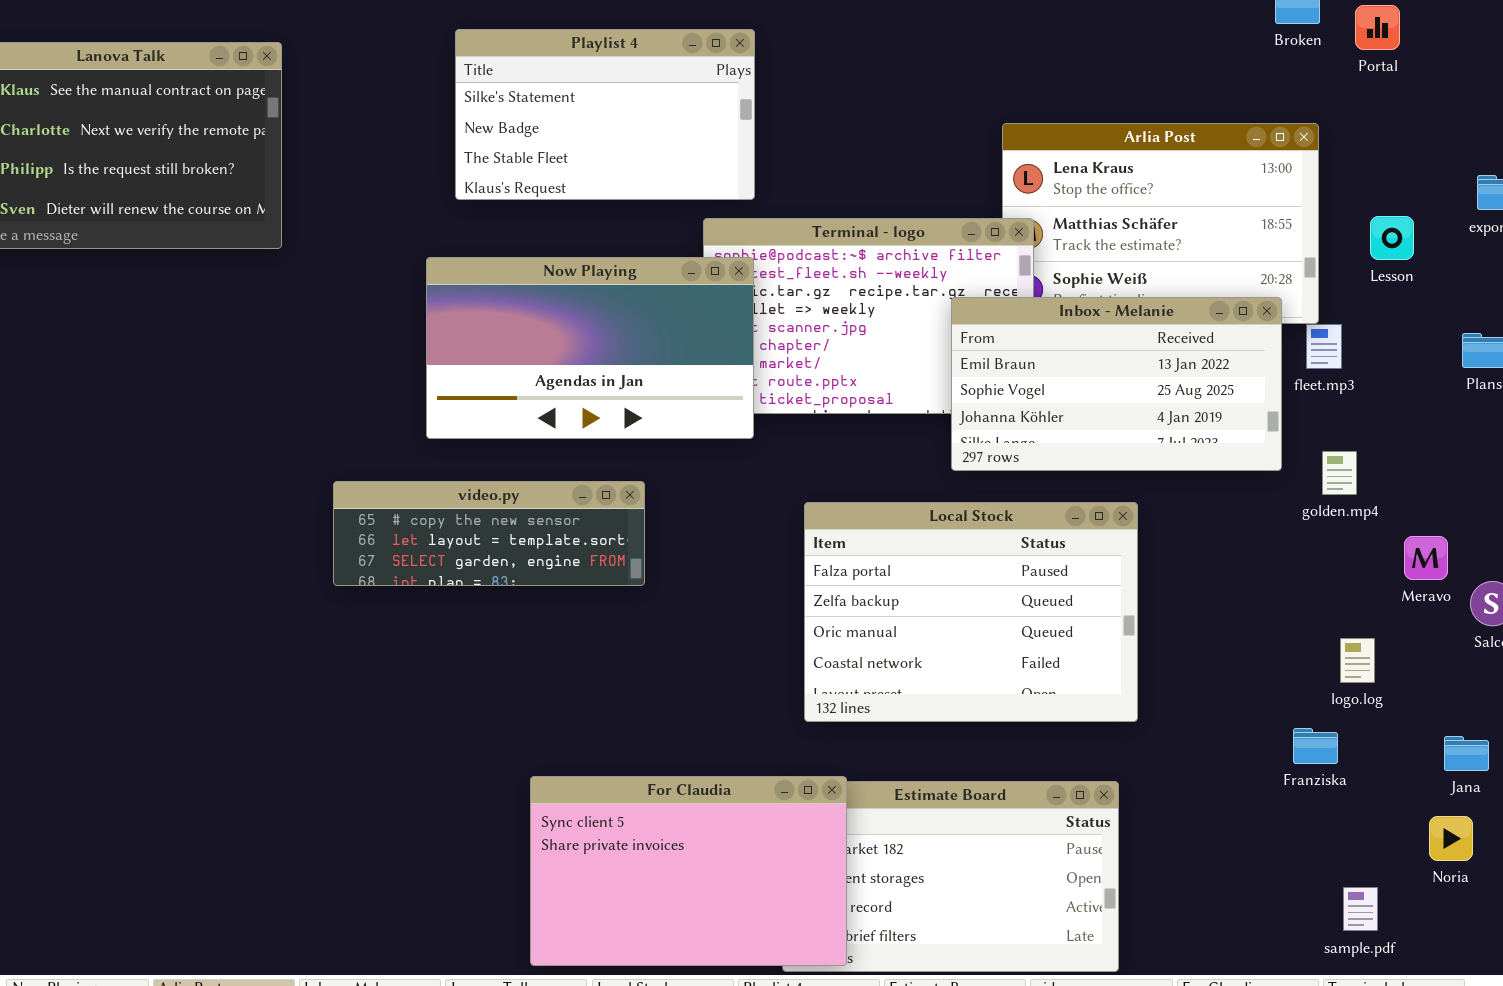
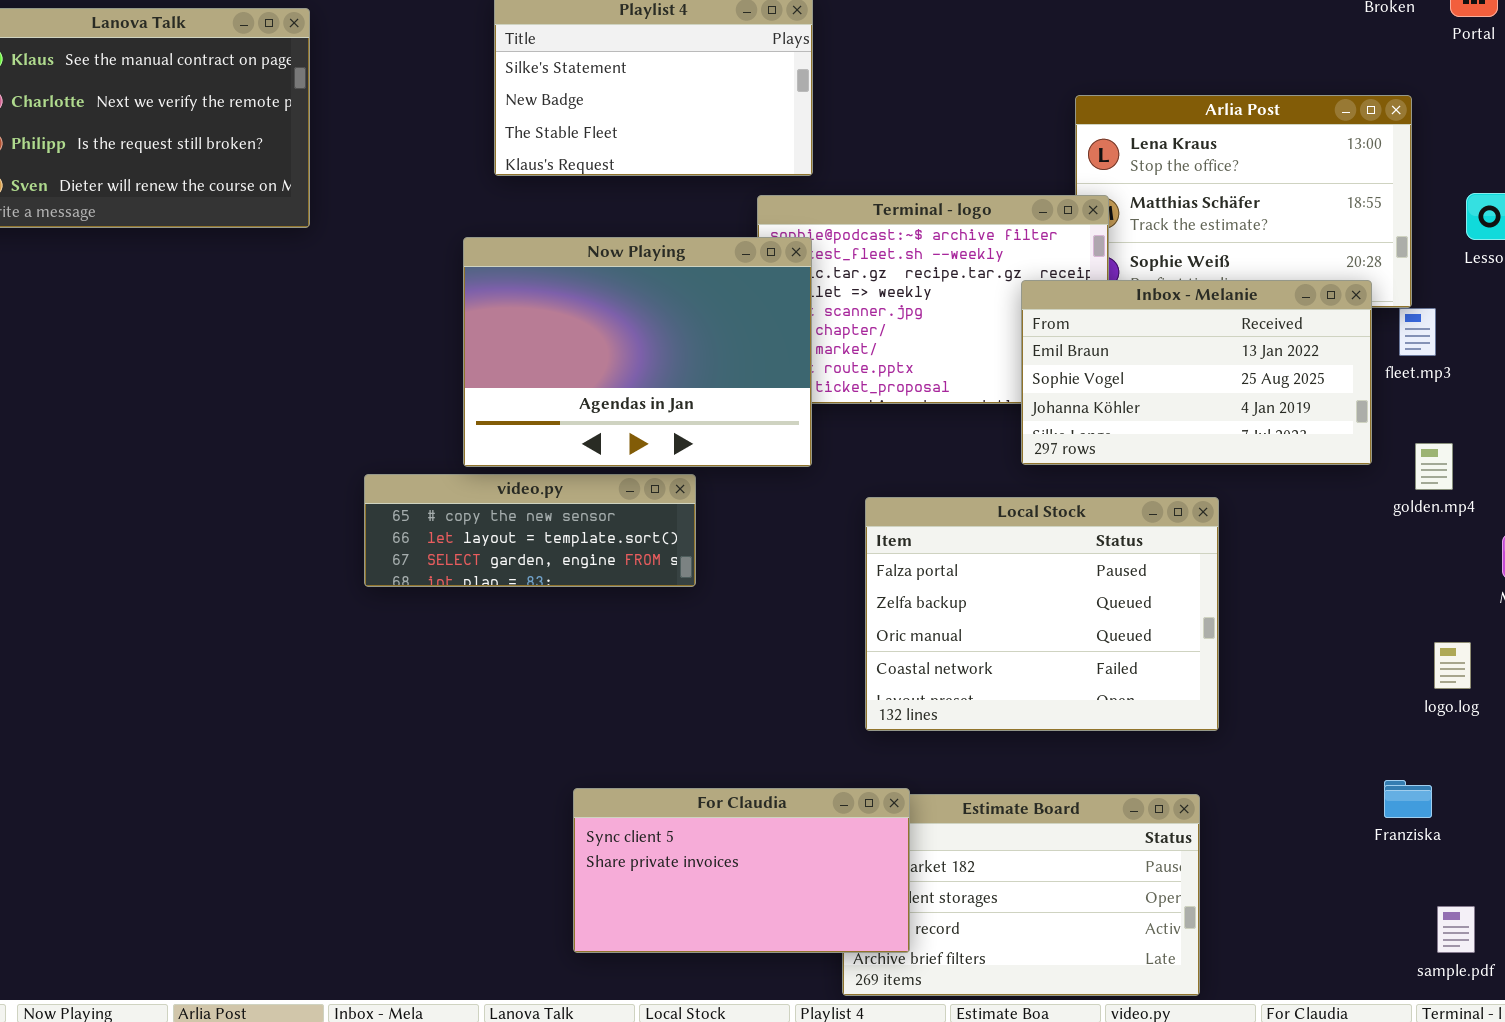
Now Playing: [426,257,754,439] -> [463,237,812,467], resized
Franziska: [1293,728,1338,764] -> [1384,780,1432,818], moved
For Claudia: [530,776,847,966] -> [573,788,910,953], resized

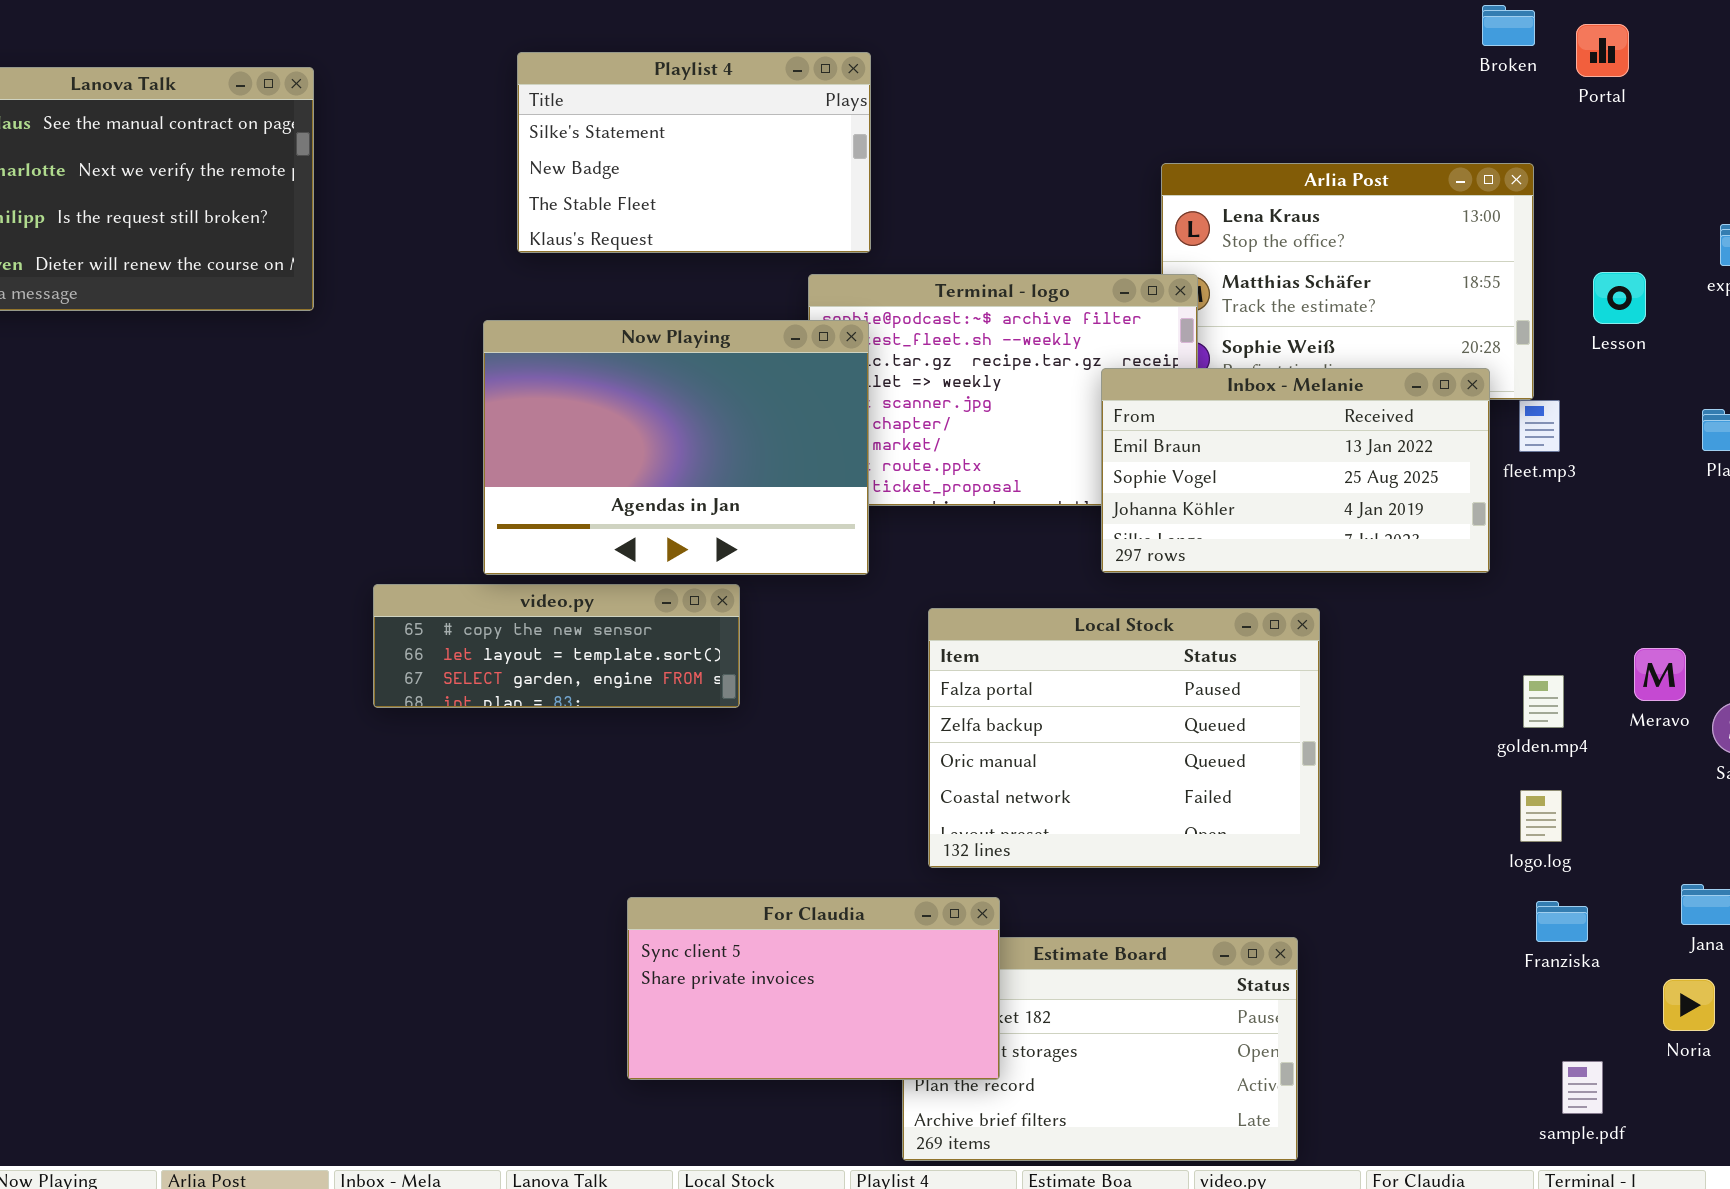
golden.mp4: [1415,443,1453,490] -> [1523,675,1564,728], moved
logo.log: [1434,642,1471,689] -> [1520,790,1562,842], moved
Franziska: [1384,780,1432,818] -> [1536,901,1588,942], moved
For Claudia: [573,788,910,953] -> [627,897,1000,1080], moved

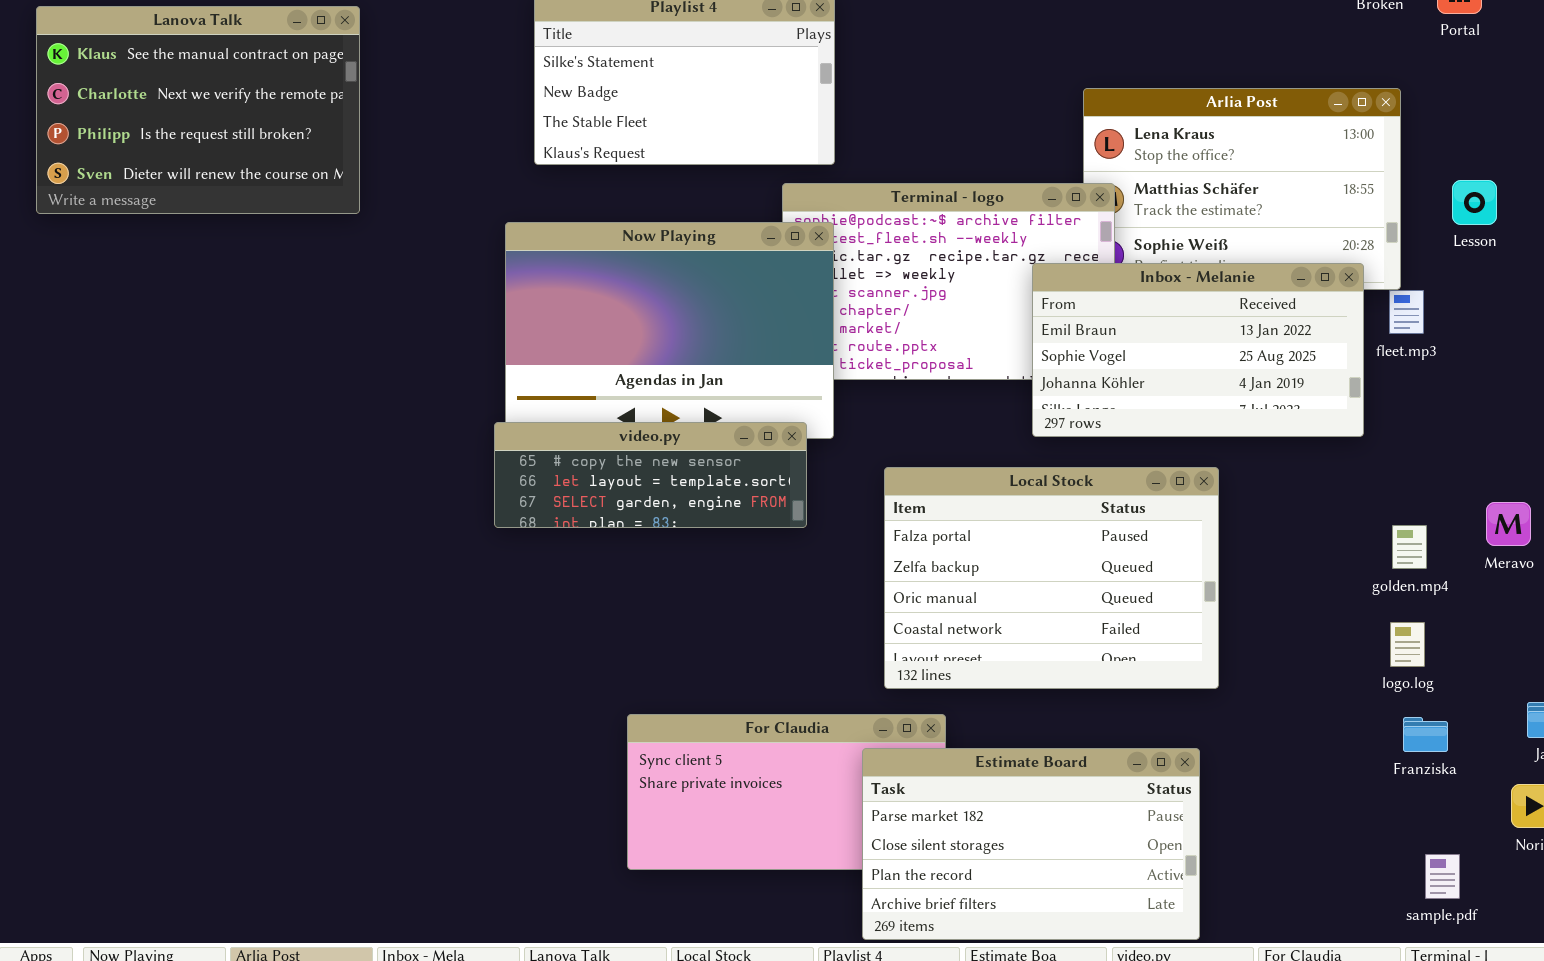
video.py: [373,584,740,708] -> [494,422,807,528], moved
Estimate Board: [902,937,1298,1161] -> [862,748,1200,940], raised

